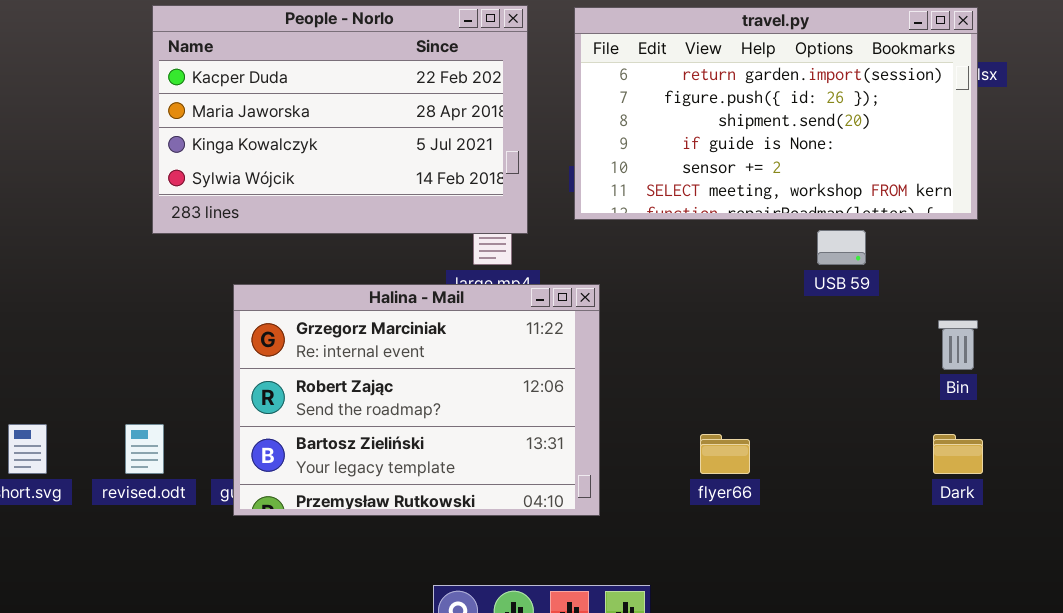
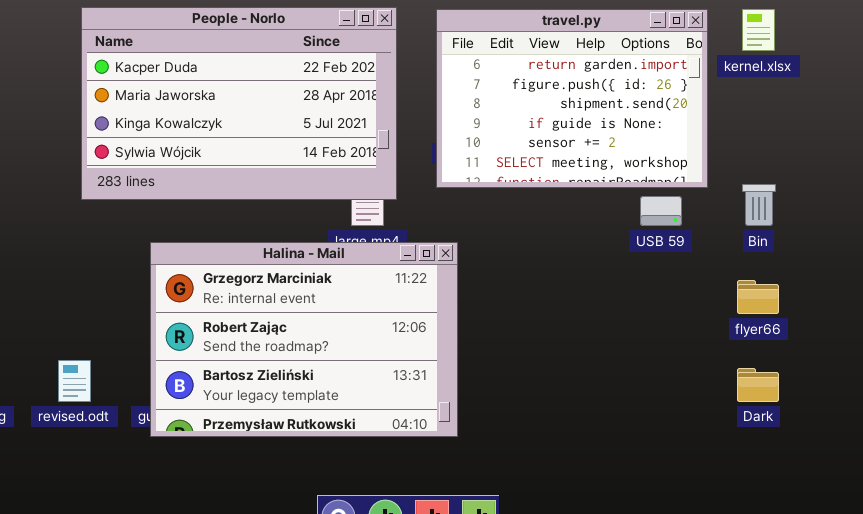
travel.py: [574,7,978,220] -> [436,9,708,188], resized
Bin: [938,320,978,370] -> [742,184,776,226], moved
flyer66: [700,434,750,474] -> [737,280,779,314], moved

